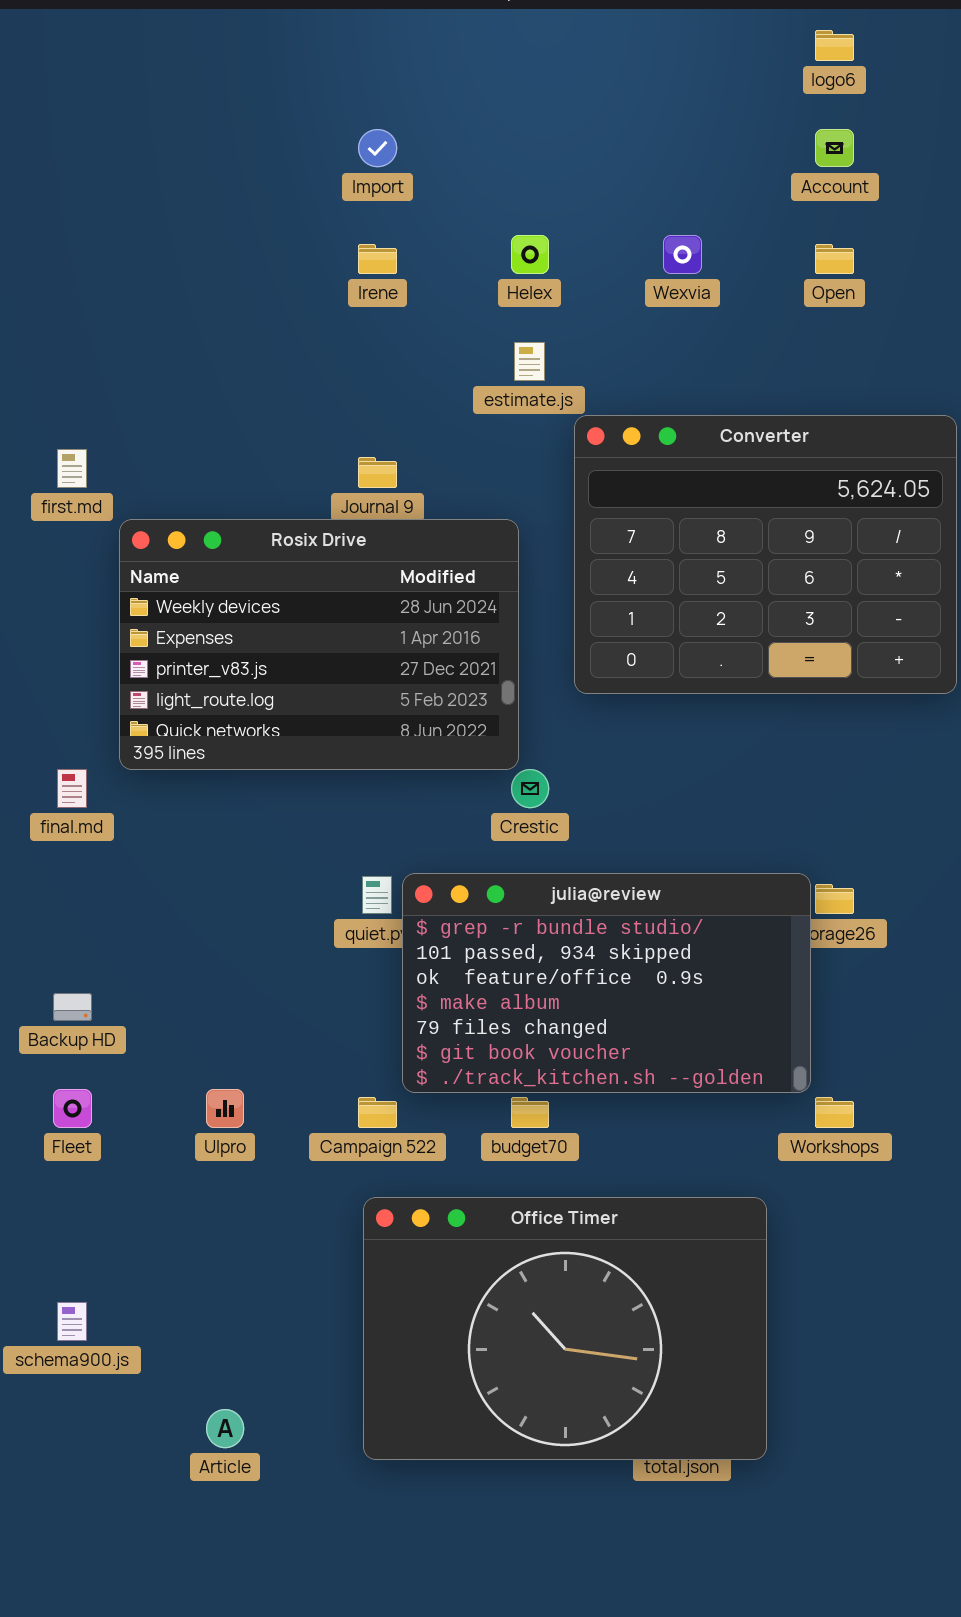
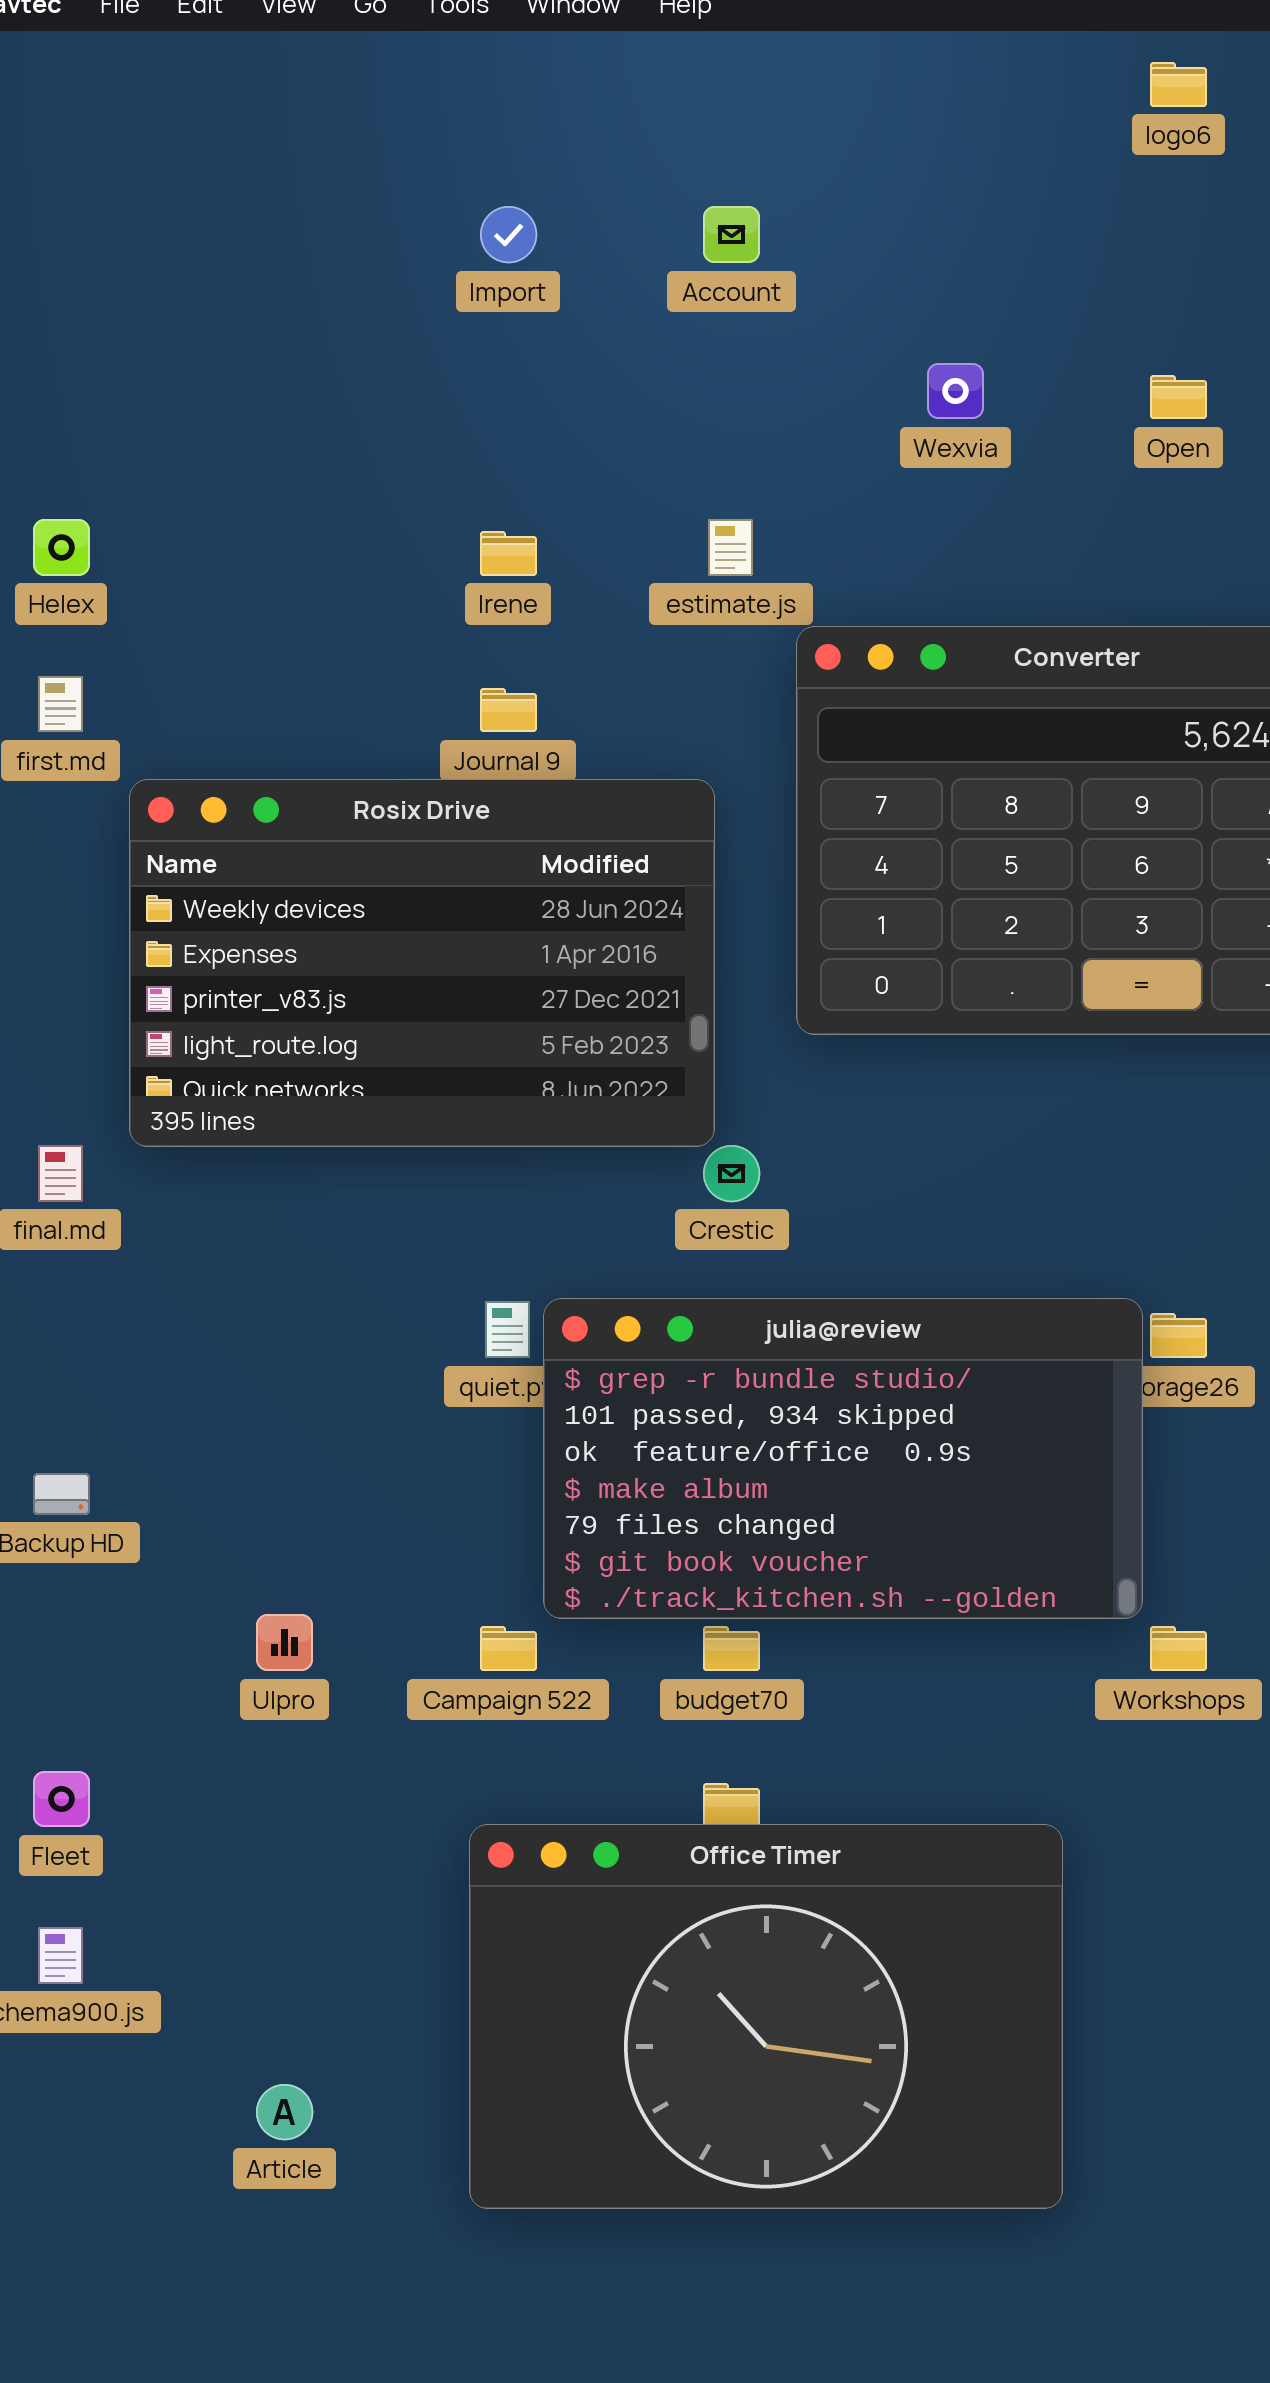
Account: [815,129,854,167] -> [703,206,760,263], moved
Helex: [511,235,549,274] -> [33,519,90,576], moved
Irene: [358,244,397,274] -> [480,531,537,576], moved
Fleet: [53,1089,92,1128] -> [33,1771,90,1827], moved
Office Timer: [363,1197,767,1460] -> [469,1824,1063,2209], moved

